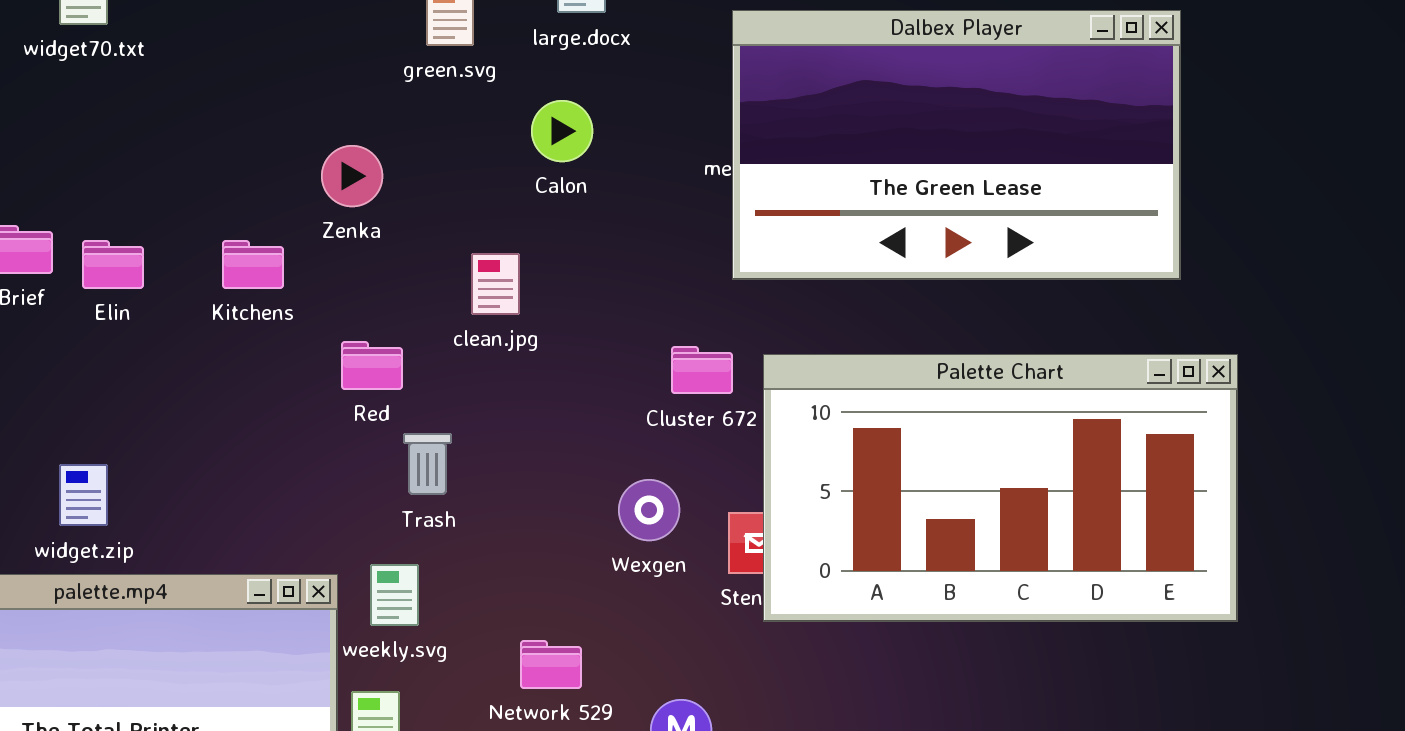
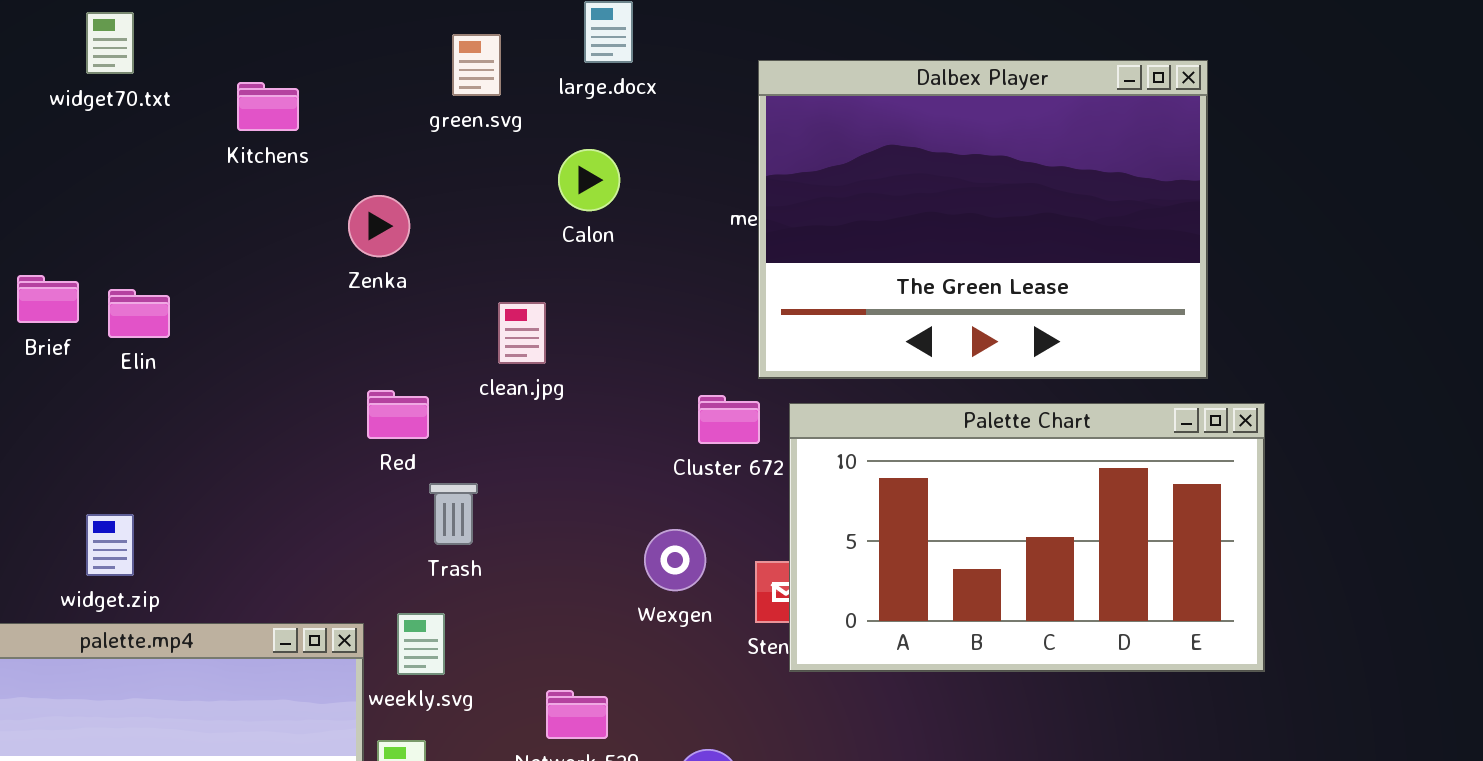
Dalbex Player: [732,10,1181,280] -> [758,60,1208,379], resized
Kitchens: [222,240,284,289] -> [237,82,299,131], moved

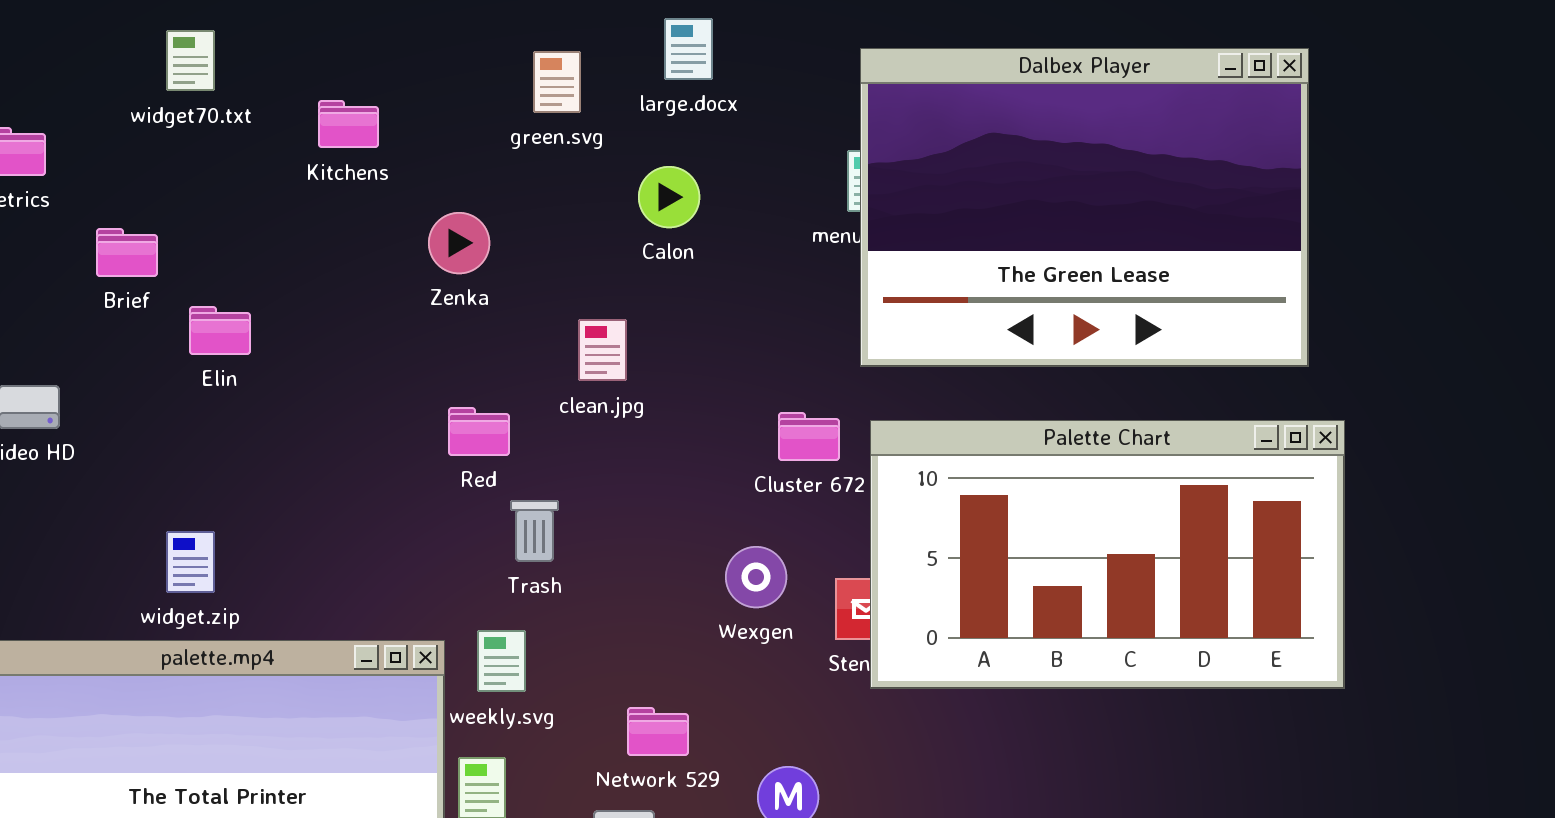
Dalbex Player: [758,60,1208,379] -> [860,48,1309,367], moved
Brief: [17,275,79,323] -> [96,228,158,277], moved

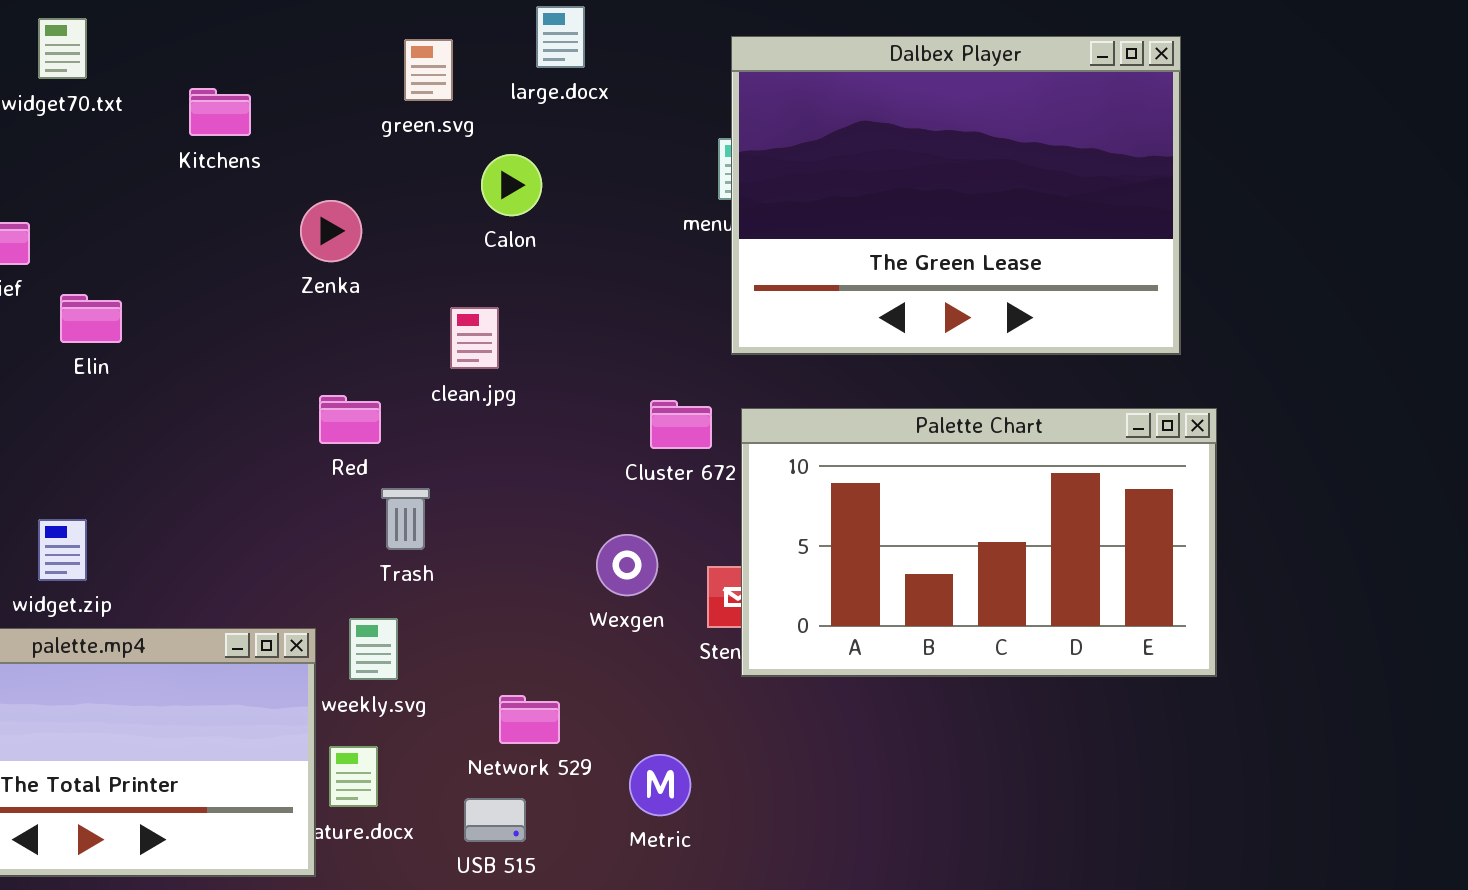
Calon: [638,166,700,228] -> [481,154,542,216], moved

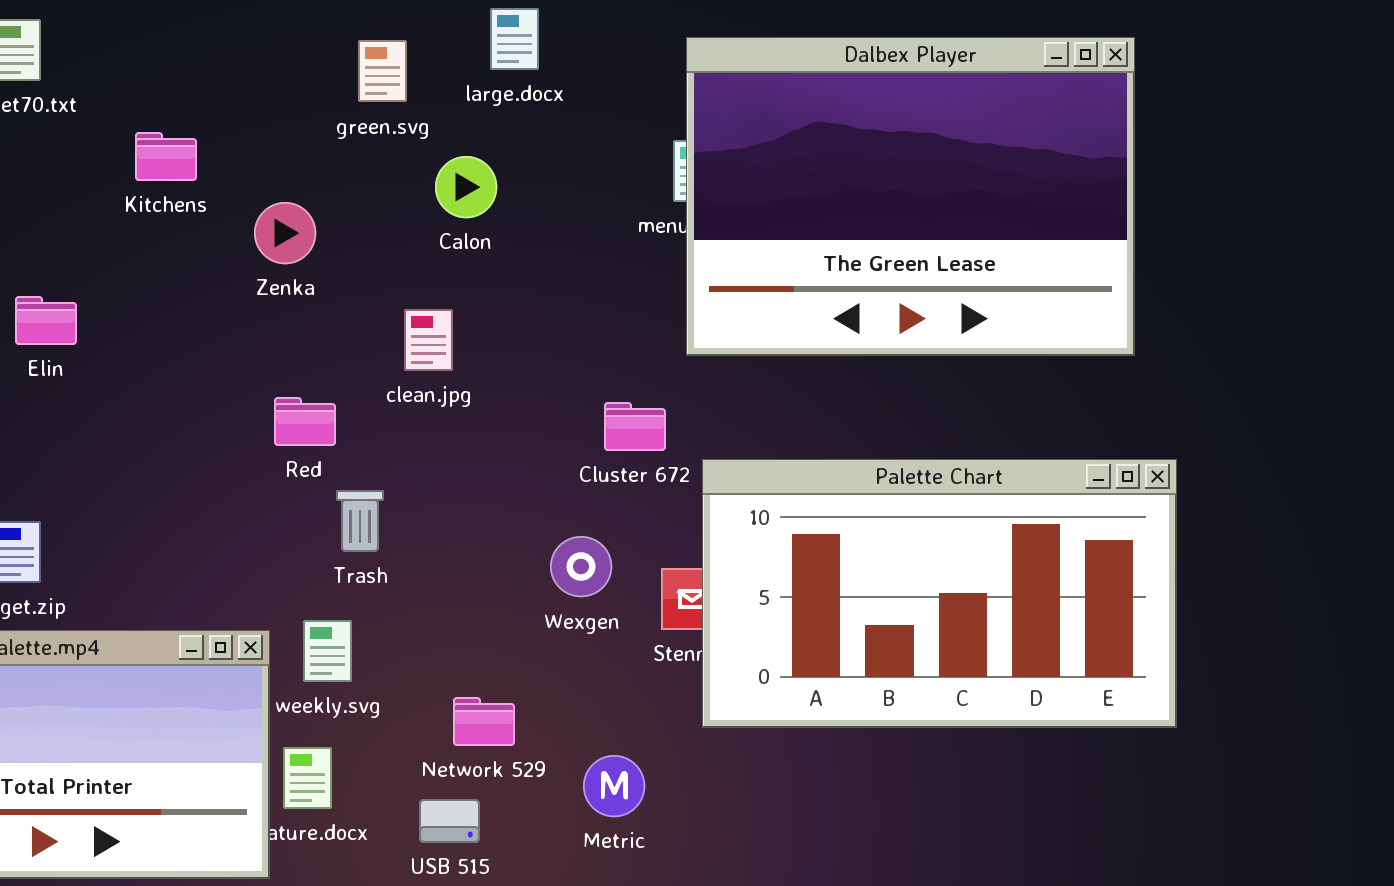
Kitchens: [189,88,251,136] -> [135,132,197,181], moved
Palette Chart: [741,408,1217,677] -> [702,459,1177,728], moved

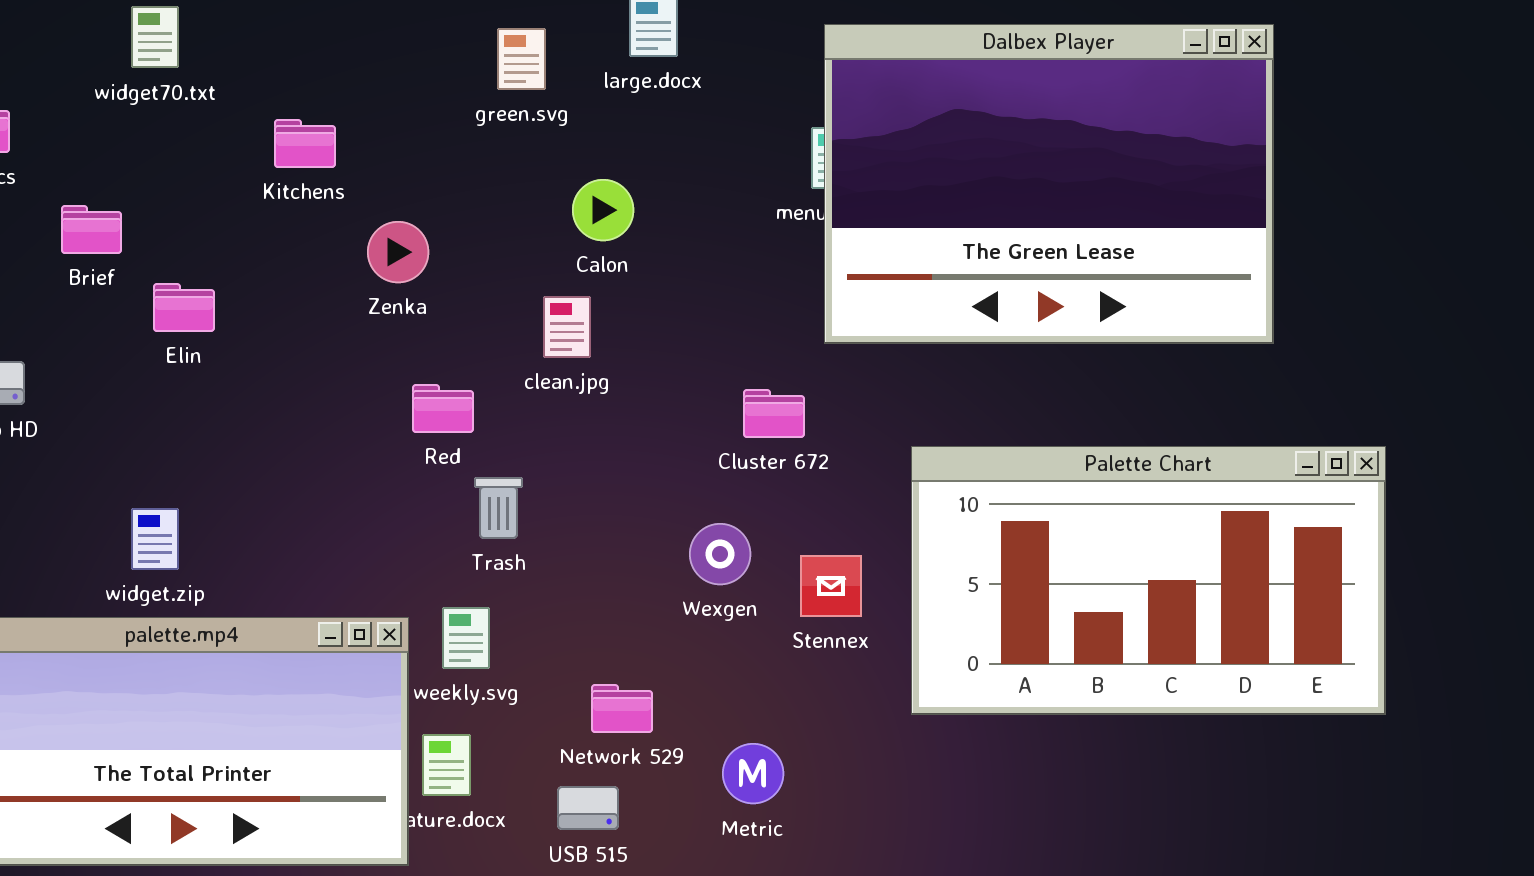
Calon: [435,156,497,218] -> [572,179,634,241], moved
Zenka: [254,202,316,264] -> [367,221,429,283], moved
Palette Chart: [702,459,1177,728] -> [911,446,1386,715], moved

